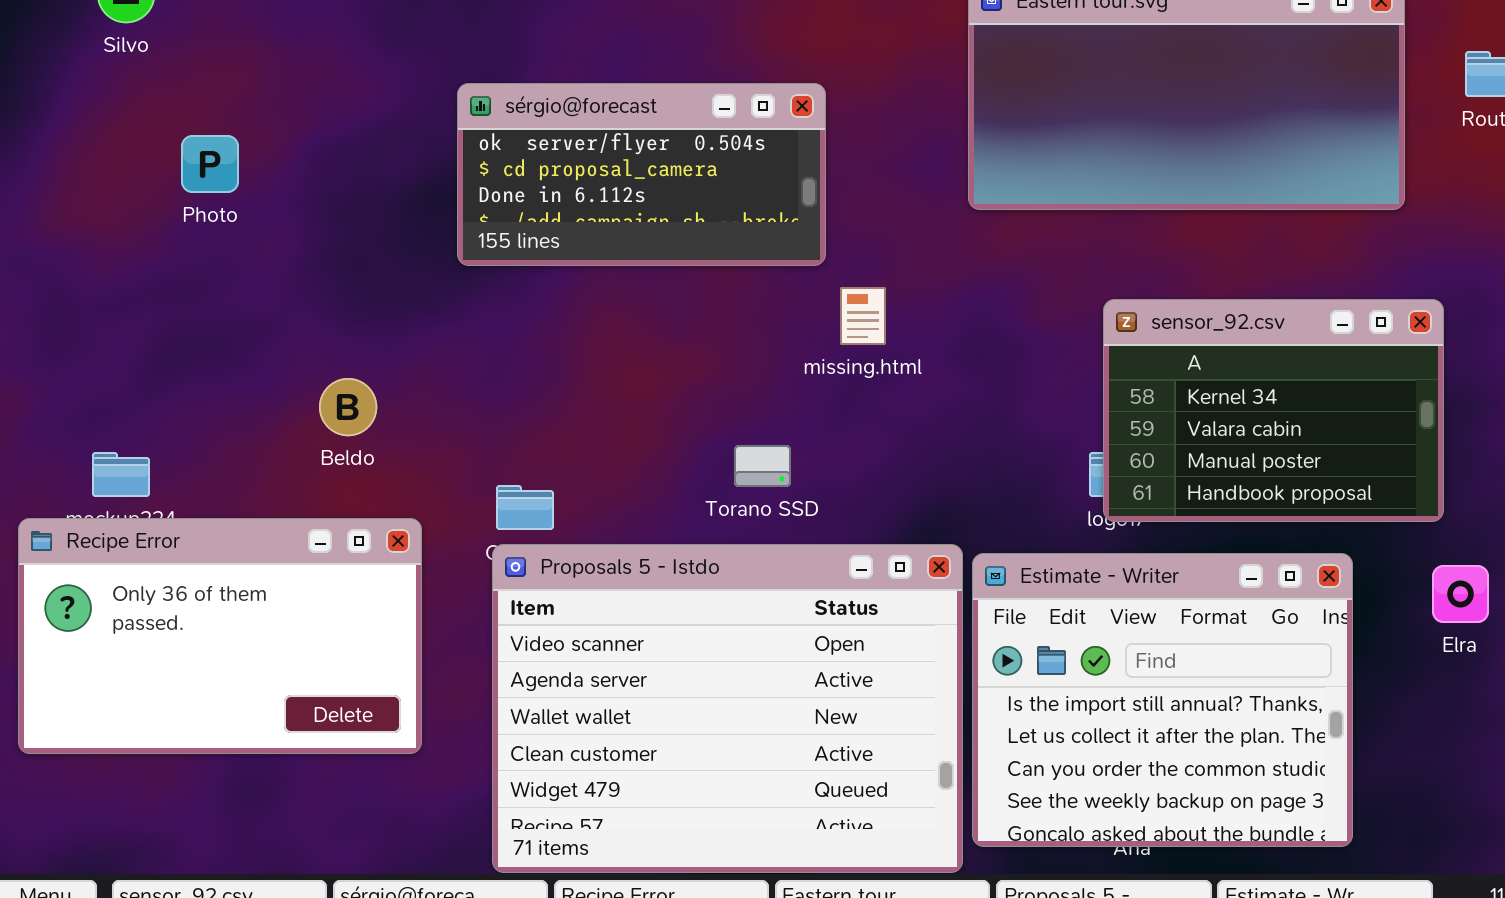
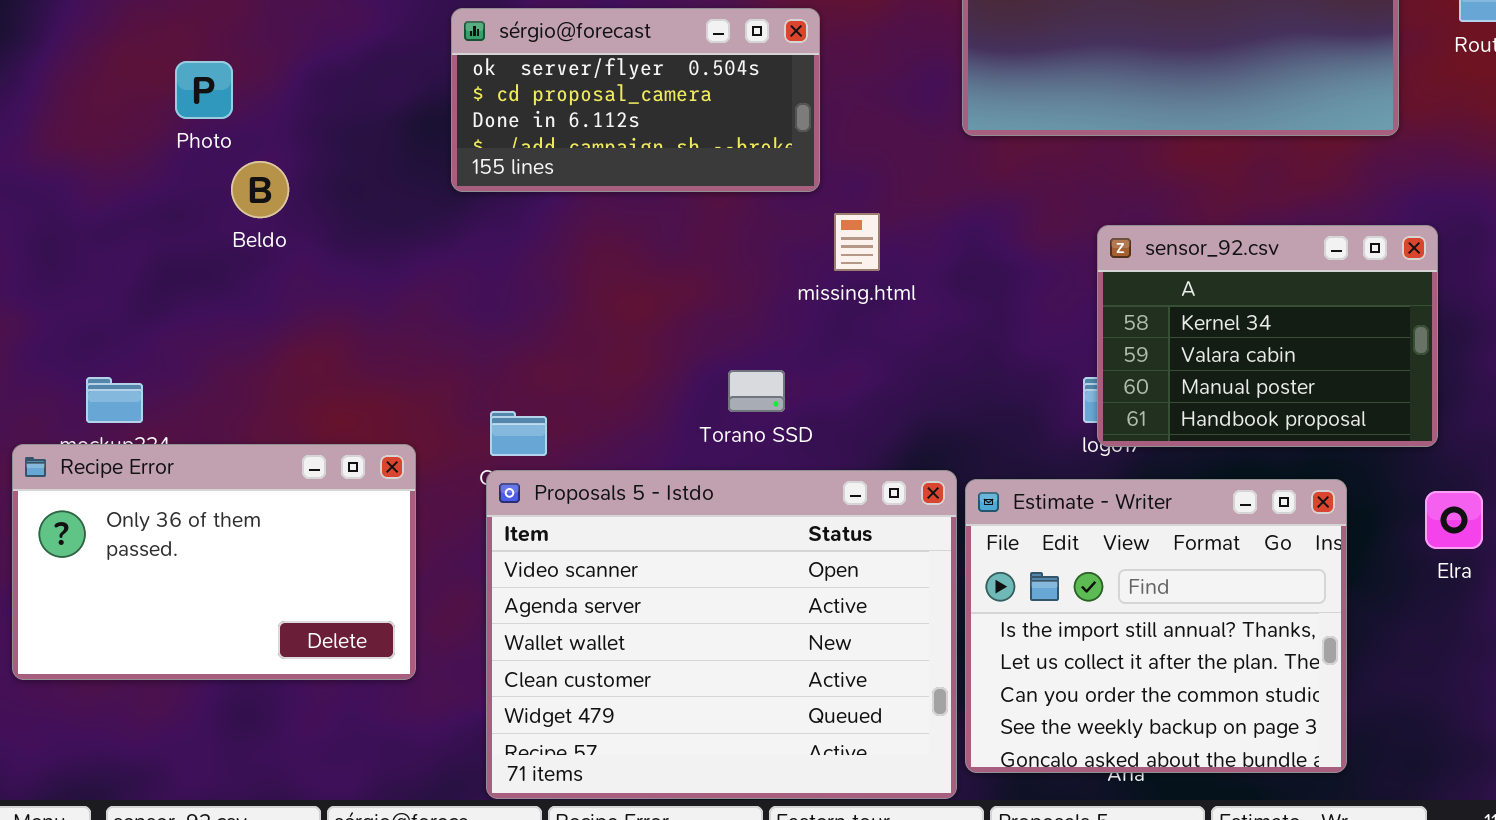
Beldo: [319,378,377,436] -> [231,161,289,218], moved

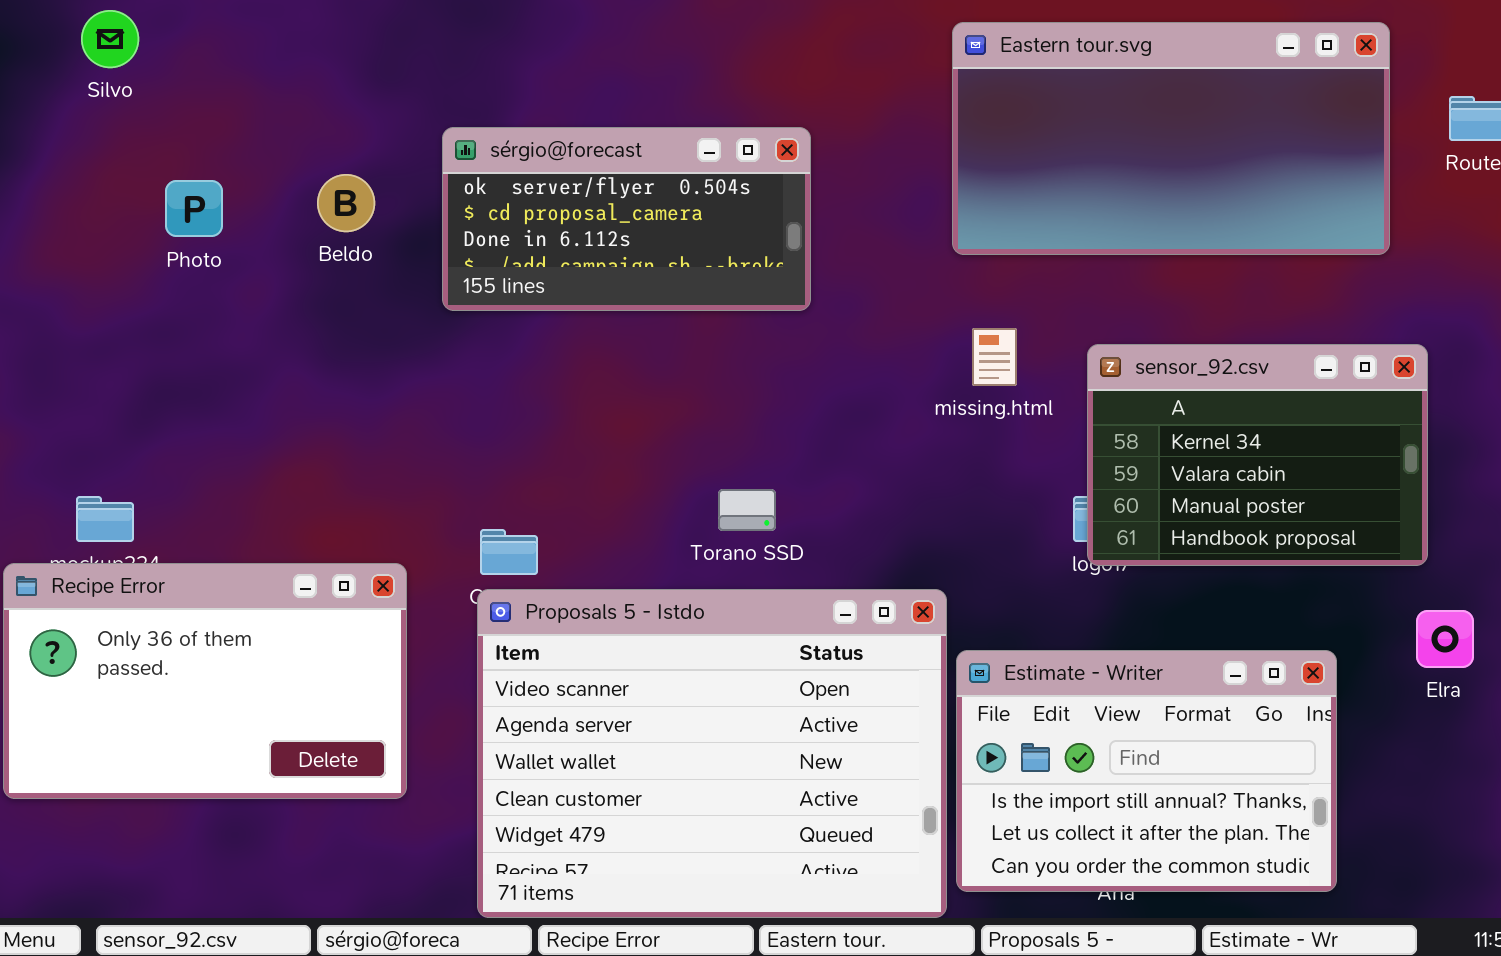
Beldo: [231,161,289,218] -> [317,174,375,232], moved
missing.html: [834,213,880,271] -> [972,328,1017,386], moved
Estimate - Writer: [965,479,1347,773] -> [956,650,1337,892], resized

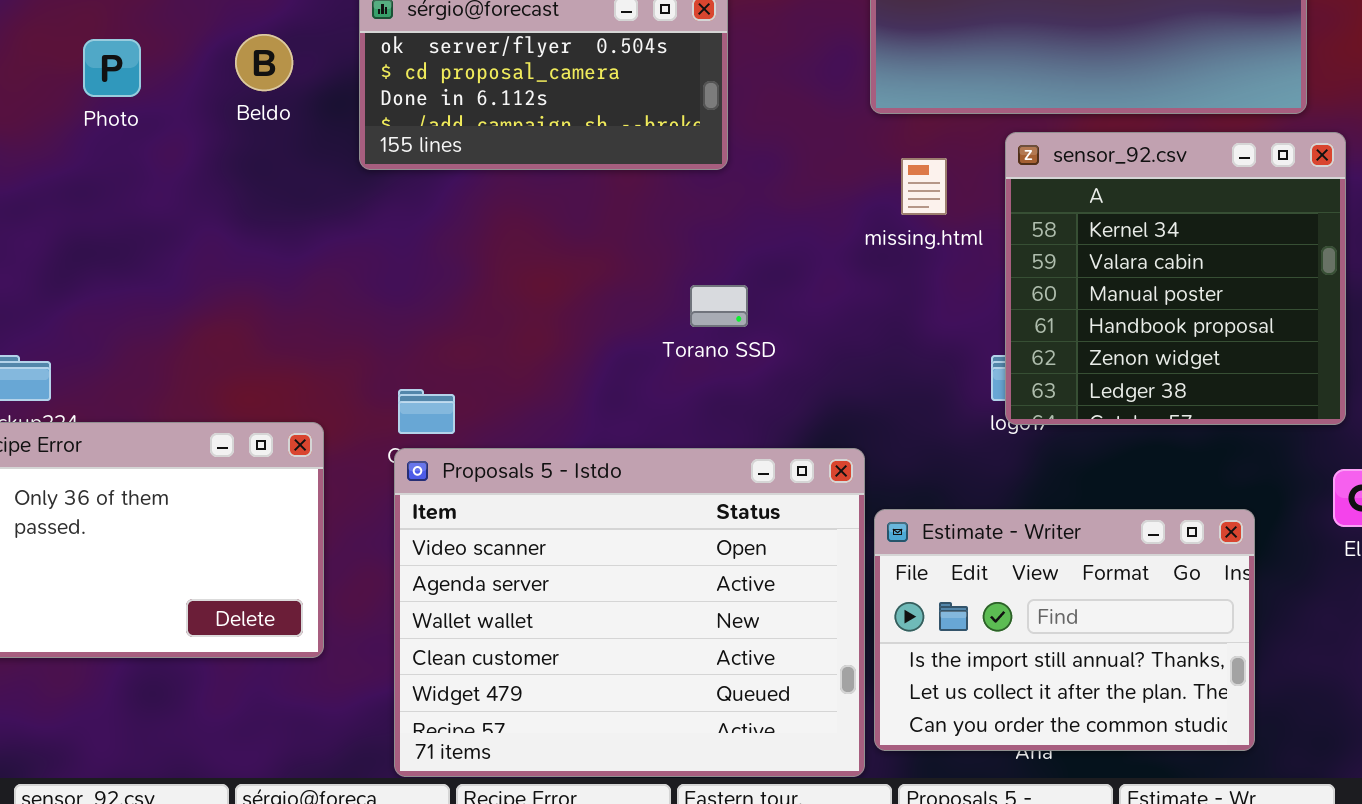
missing.html: [972,328,1017,386] -> [901,158,947,215], moved
sensor_92.csv: [1087,344,1428,566] -> [1005,132,1346,425], resized
Torano SSD: [718,489,776,531] -> [690,285,748,327], moved

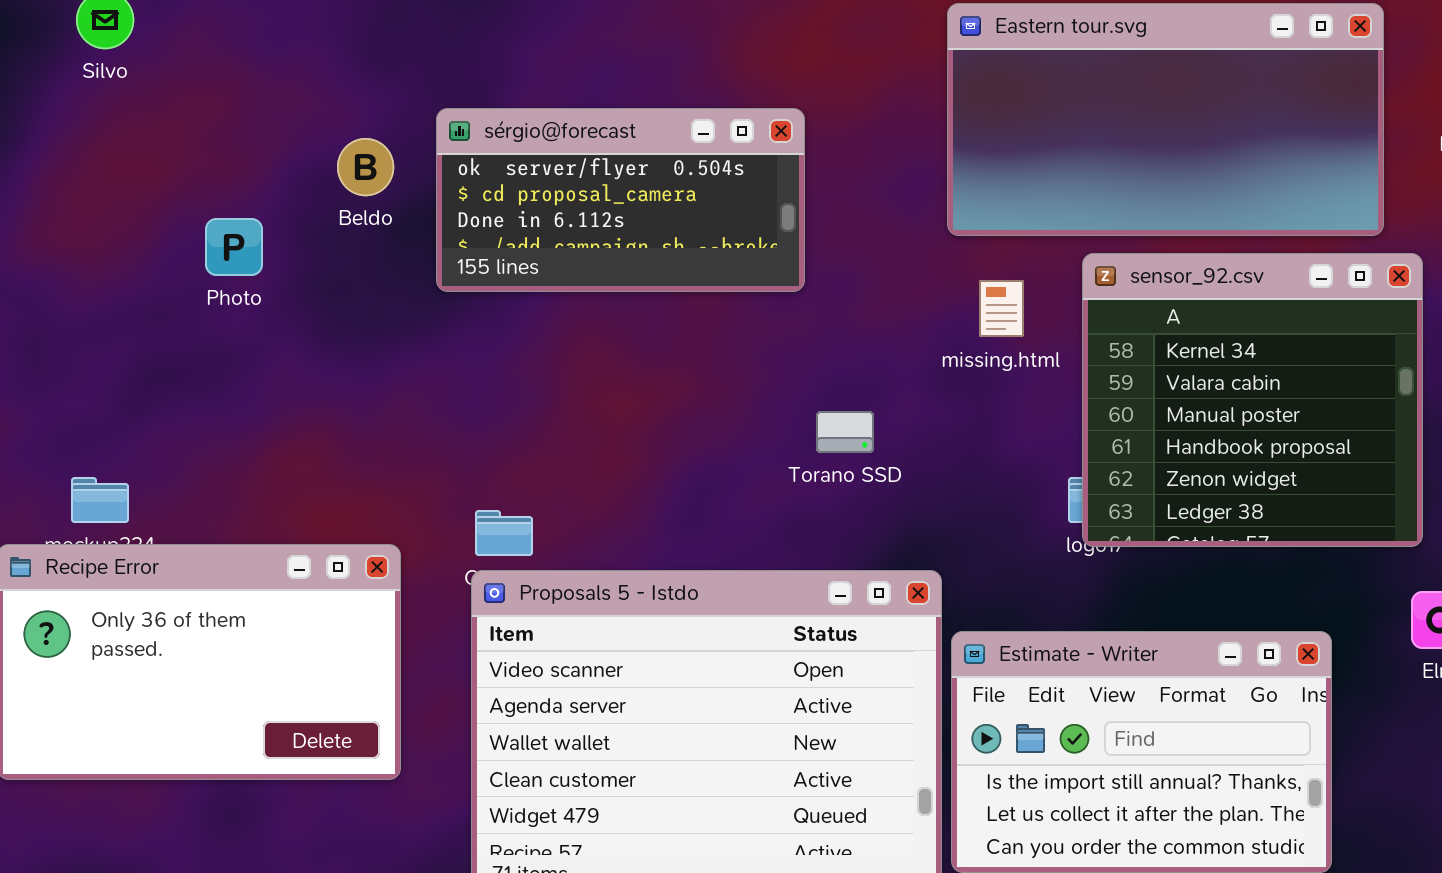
Beldo: [235,34,293,91] -> [337,138,394,196], moved
Photo: [83,39,141,97] -> [205,218,263,276], moved
Torano SSD: [690,285,748,327] -> [816,411,874,453], moved

